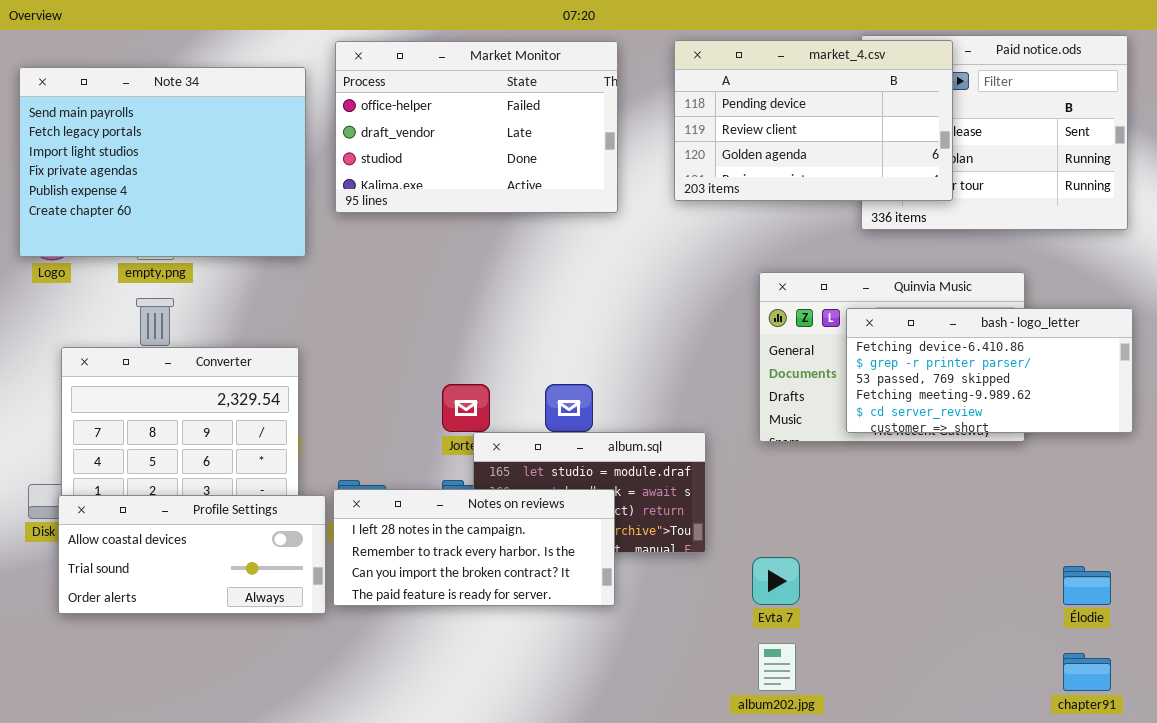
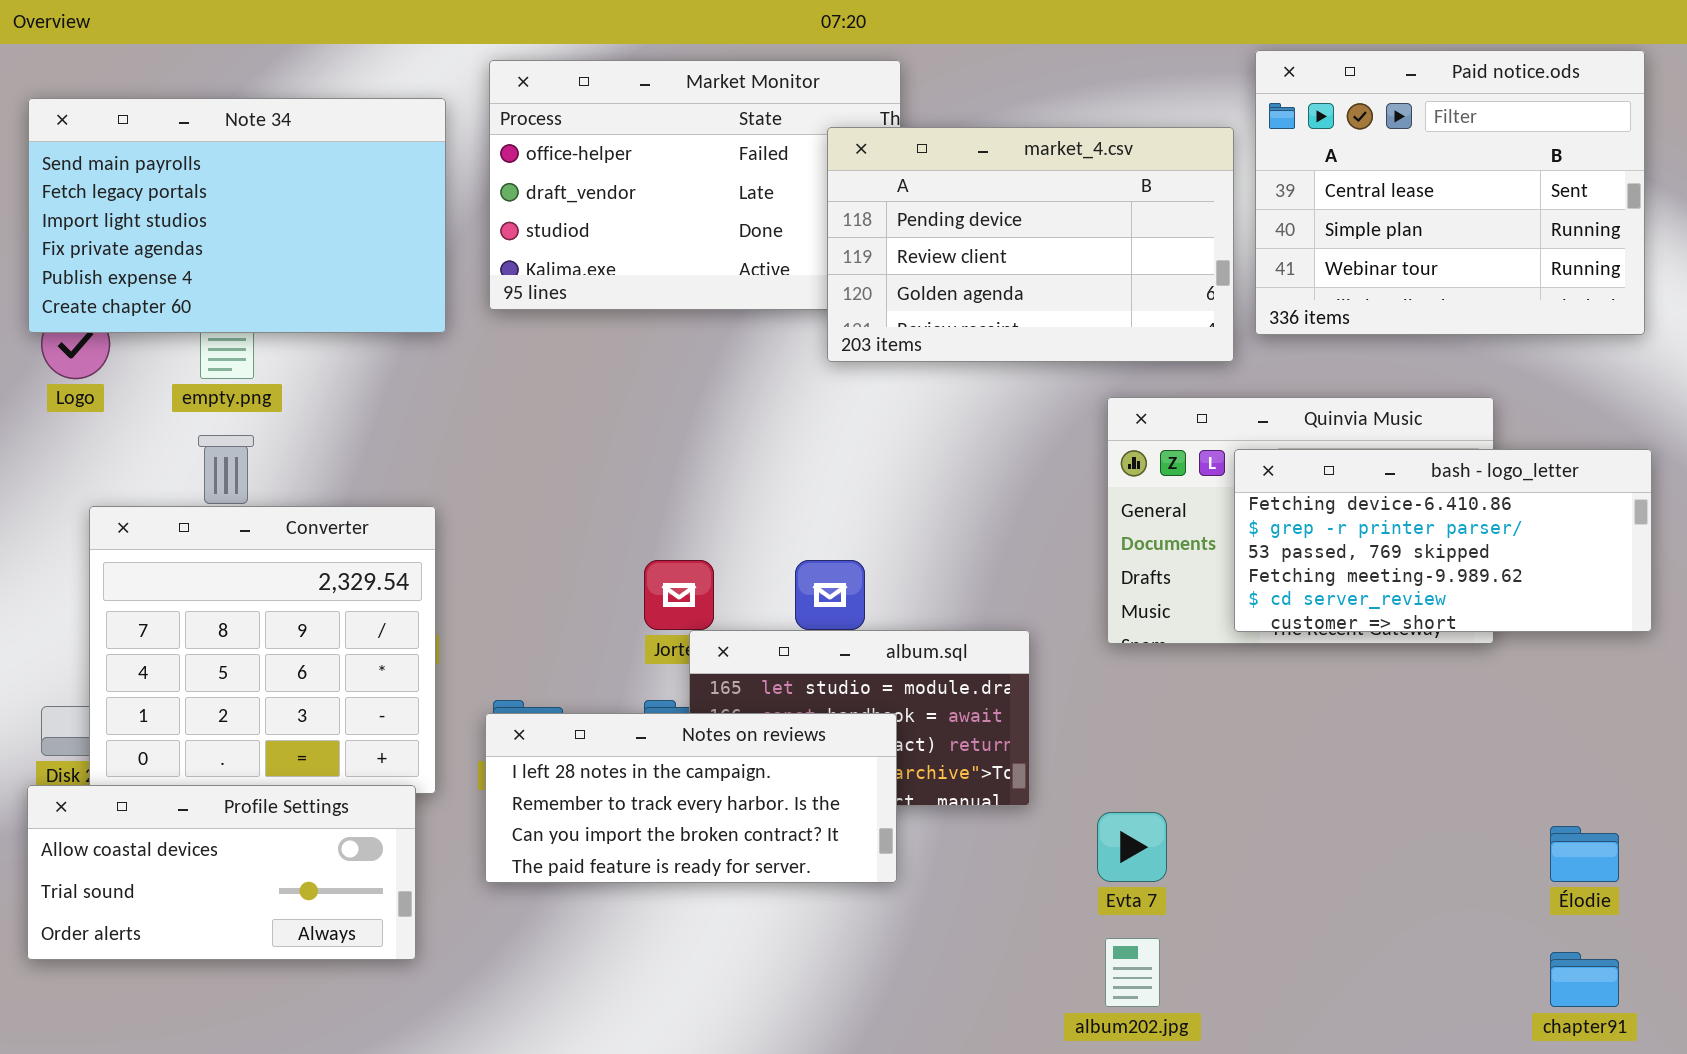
market_4.csv: [674,40,953,201] -> [827,127,1234,362], moved
Note 34: [19,67,306,257] -> [28,98,446,333], resized
Profile Settings: [58,495,326,614] -> [27,785,416,960], moved

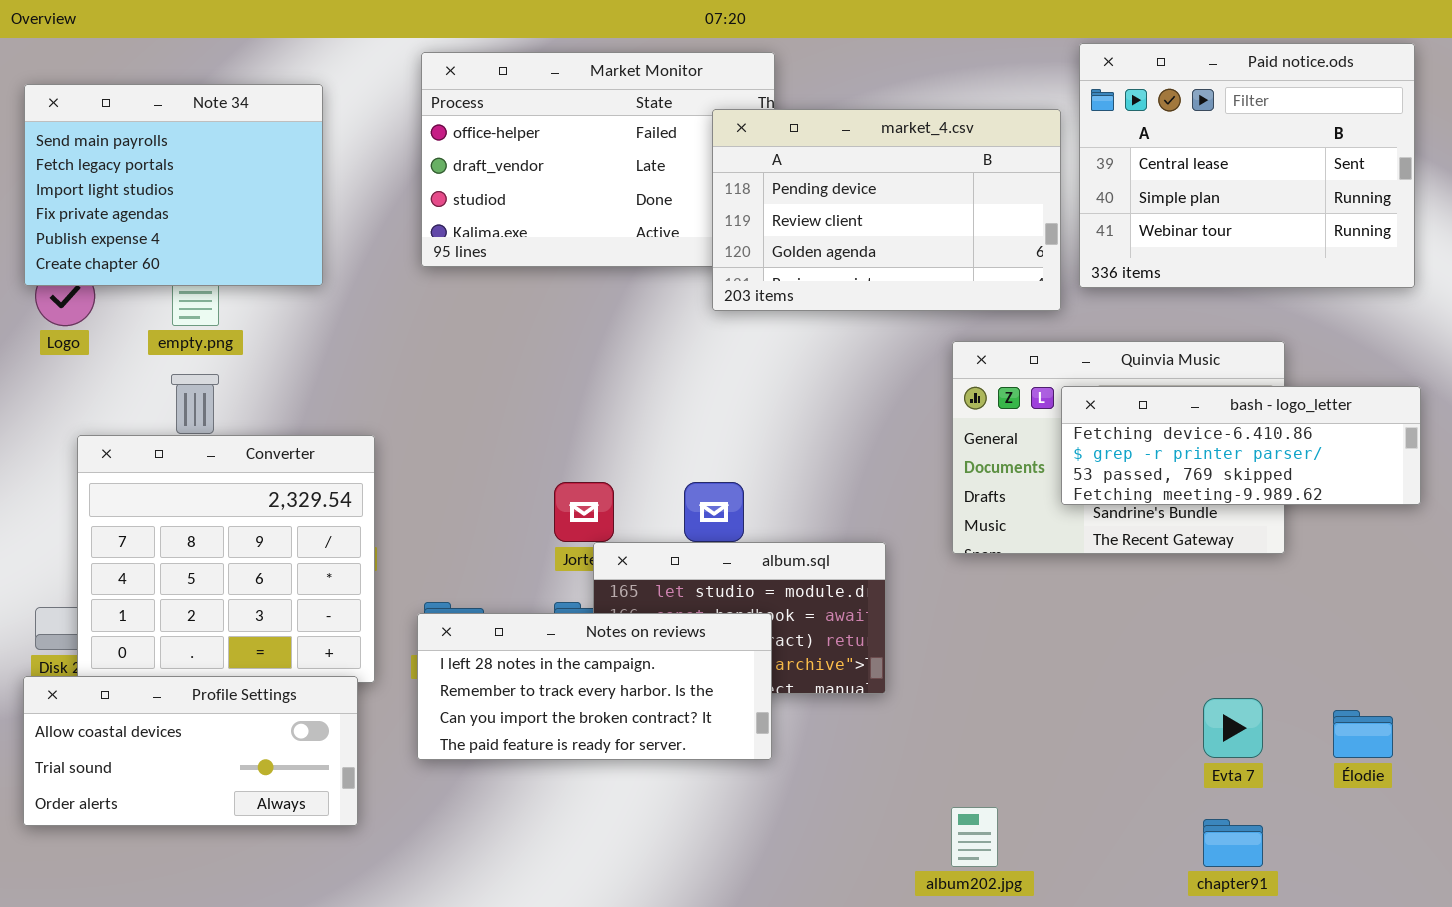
Note 34: [28,98,446,333] -> [24,84,323,286], resized
bash - logo_letter: [1234,449,1652,632] -> [1061,386,1421,505], resized
Evta 7: [1097,812,1167,882] -> [1203,698,1263,758], moved
chapter91: [1550,952,1619,1007] -> [1203,819,1263,867], moved

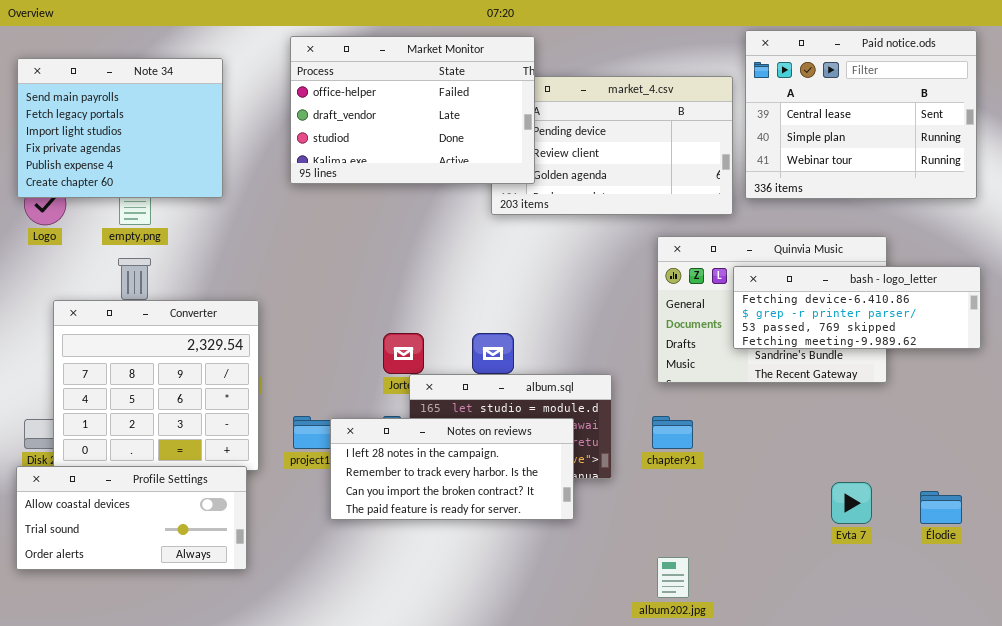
Market Monitor: [421,52,775,267] -> [290,36,535,184], raised
Notes on reviews: [417,613,772,760] -> [330,418,574,520], moved
chapter91: [1203,819,1263,867] -> [652,416,693,449], moved

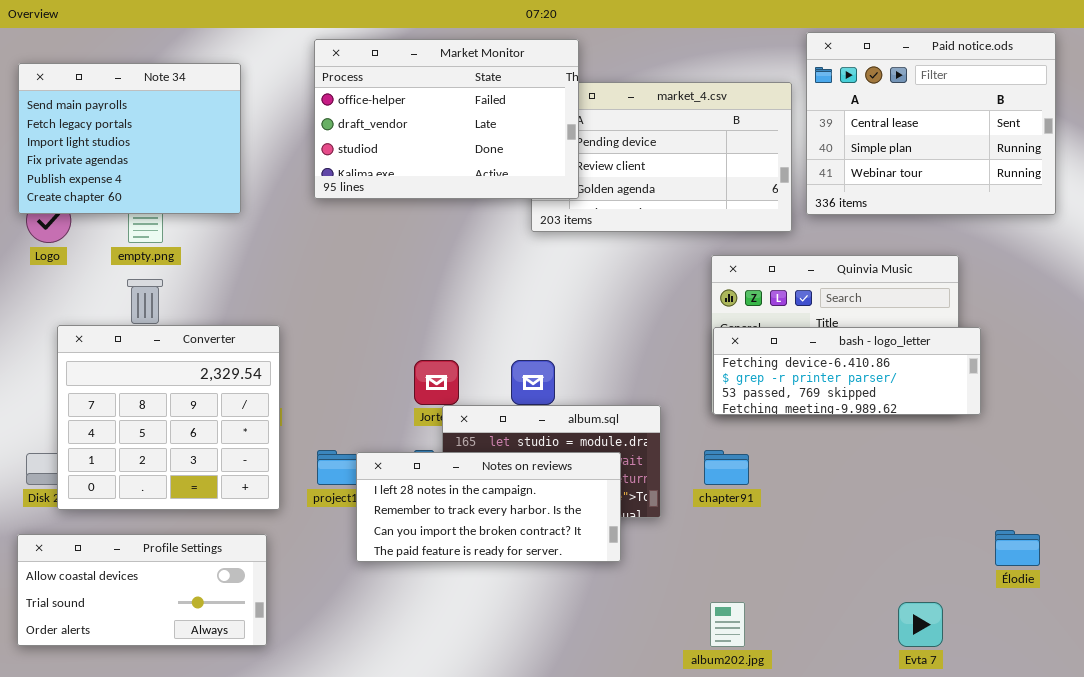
bash - logo_letter: [733,266,981,349] -> [713,327,981,415], moved
Profile Settings: [16,466,247,570] -> [17,534,267,646], moved
Evta 7: [831,482,872,524] -> [898,602,943,647], moved

